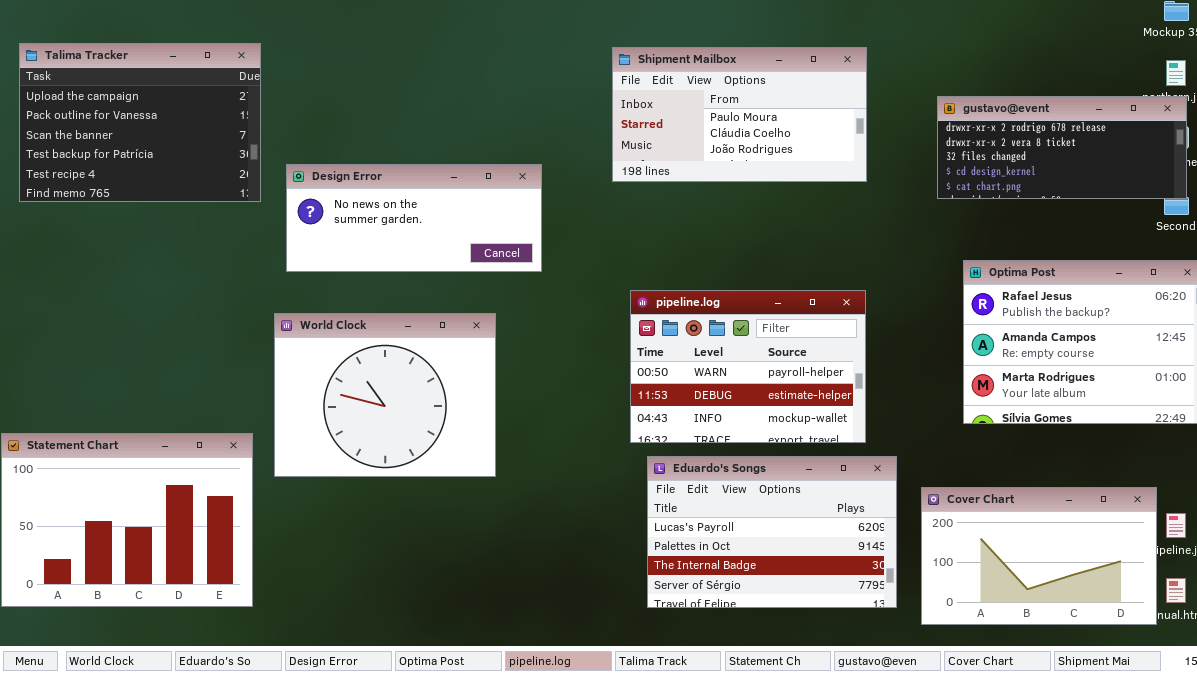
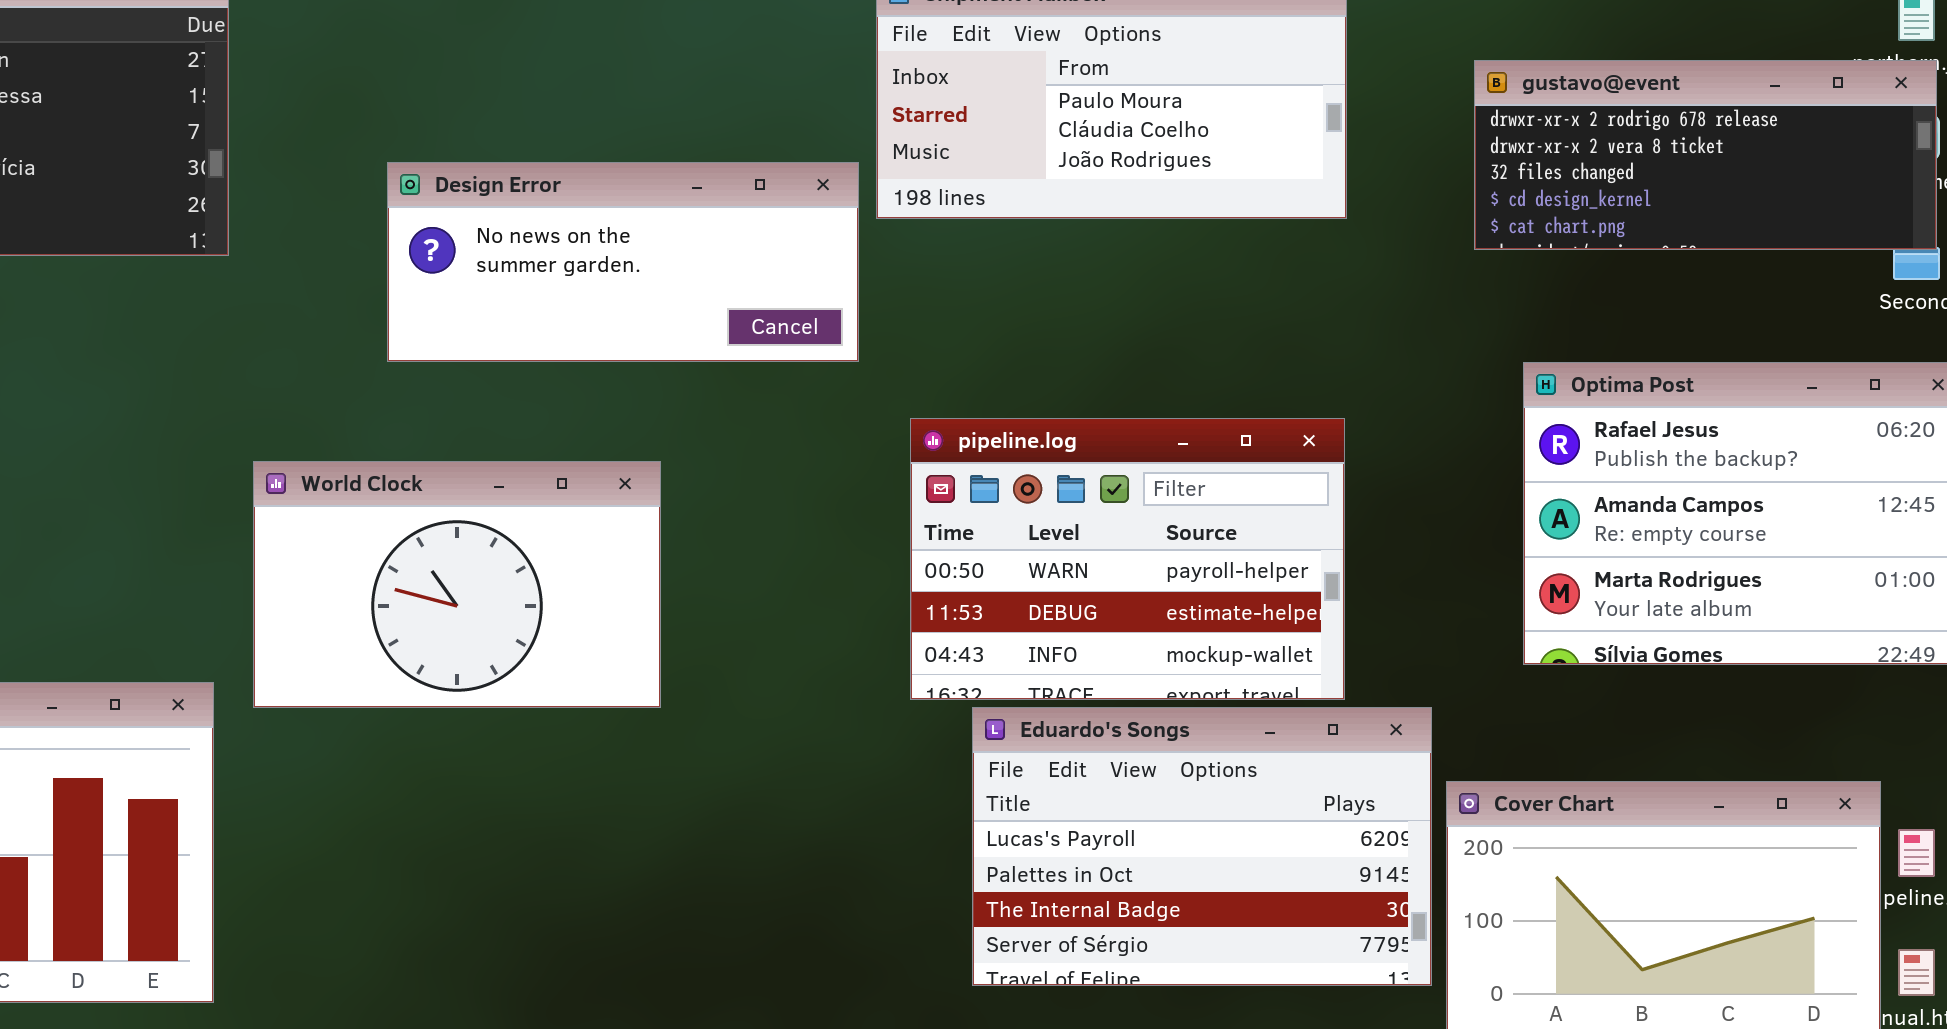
Design Error: [286,164,542,272] -> [387,162,859,362], moved
World Clock: [274,313,496,477] -> [253,461,661,708], resized
Eduardo's Songs: [647,456,897,608] -> [972,707,1432,986], moved

